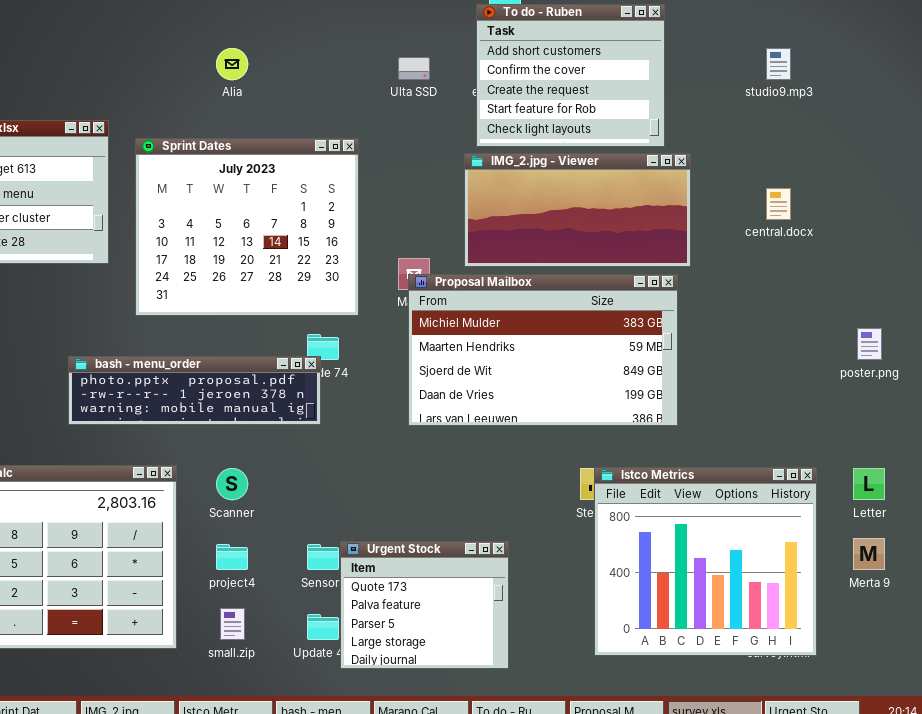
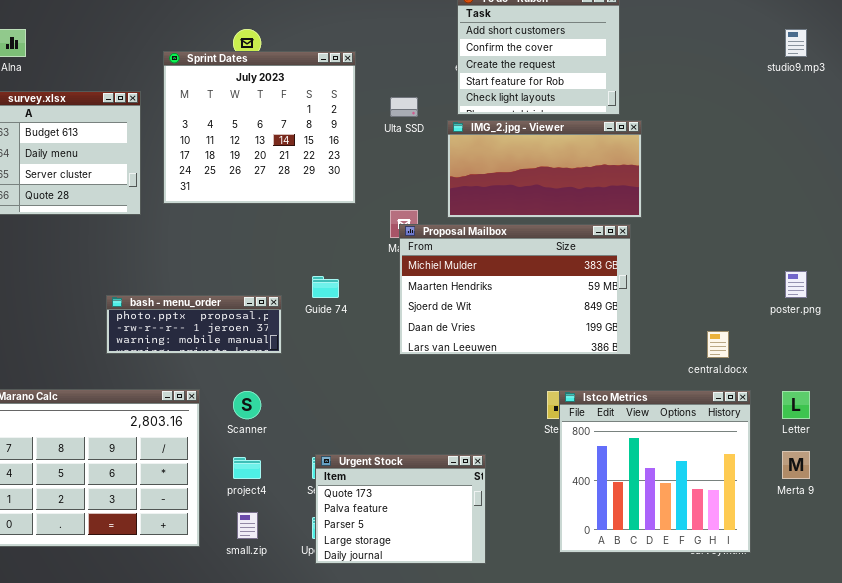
studio9.mp3: [766,48,791,80] -> [785,29,807,57], moved
Ulta SSD: [398,57,430,80] -> [390,97,418,117], moved
Sprint Dates: [135,138,359,316] -> [163,51,356,204], moved
central.docx: [766,188,791,220] -> [707,331,729,358], moved
bash - menu_order: [68,356,321,425] -> [106,295,282,354], resized
Urgent Stock: [340,541,509,669] -> [315,454,486,564], resized

